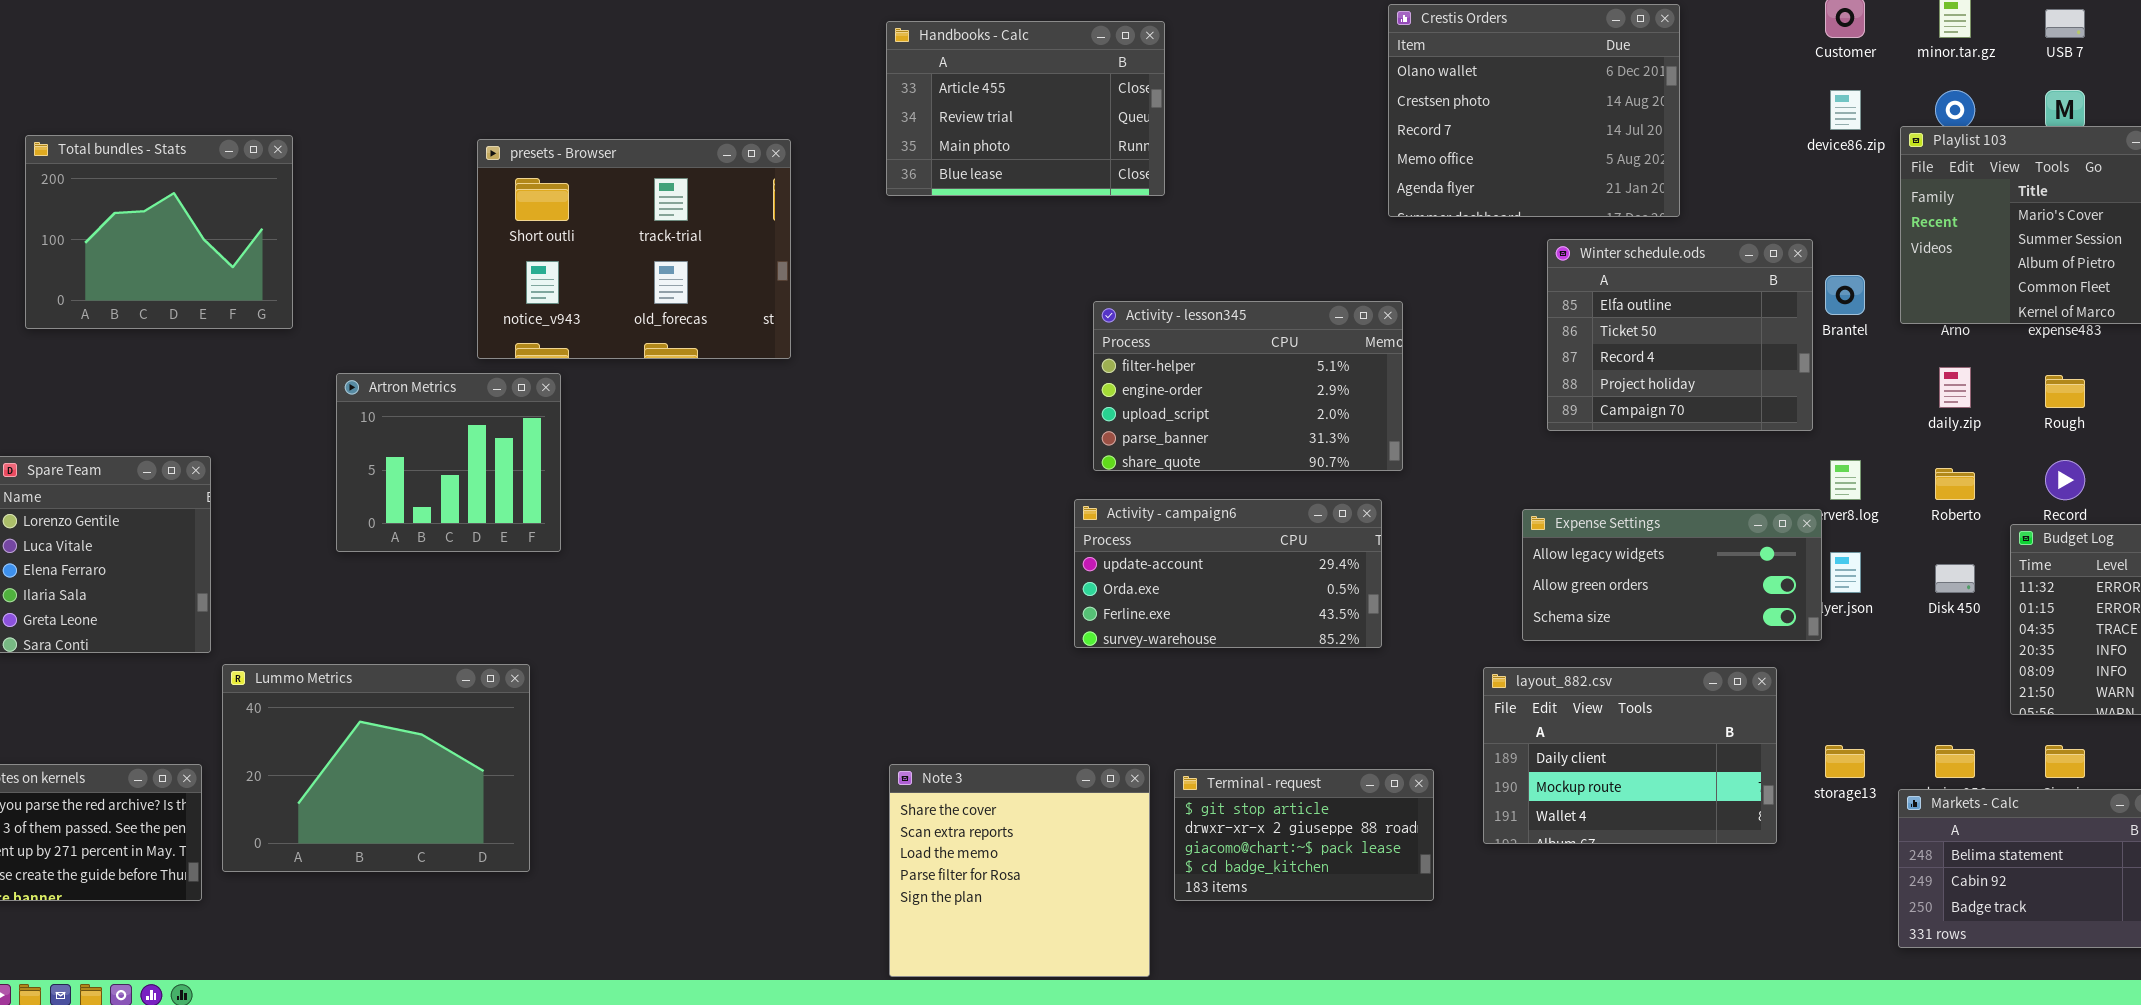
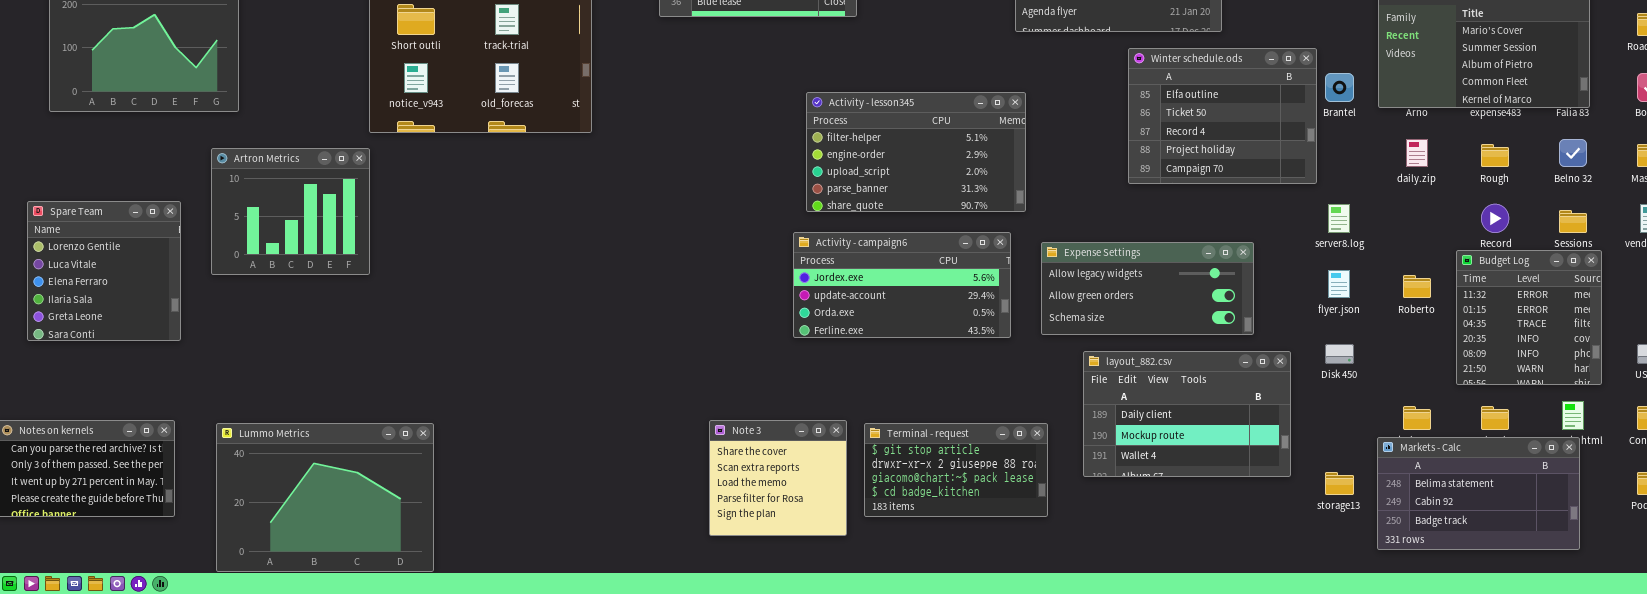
Artron Metrics: [336,373,561,552] -> [211,148,370,275], moved
Roberto: [1935,468,1975,500] -> [1403,275,1431,298], moved
Activity - campaign6: [1074,499,1382,648] -> [793,232,1011,338], scrolled up 1 row
Expense Settings: [1522,509,1822,641] -> [1041,242,1254,335], moved
Disk 450: [1935,564,1975,593] -> [1325,344,1354,364], moved
Lummo Metrics: [222,664,530,872] -> [216,423,434,572], moved
storage13: [1825,745,1865,778] -> [1325,472,1354,495], moved
Note 3: [889,764,1150,977] -> [709,420,847,536], resized

